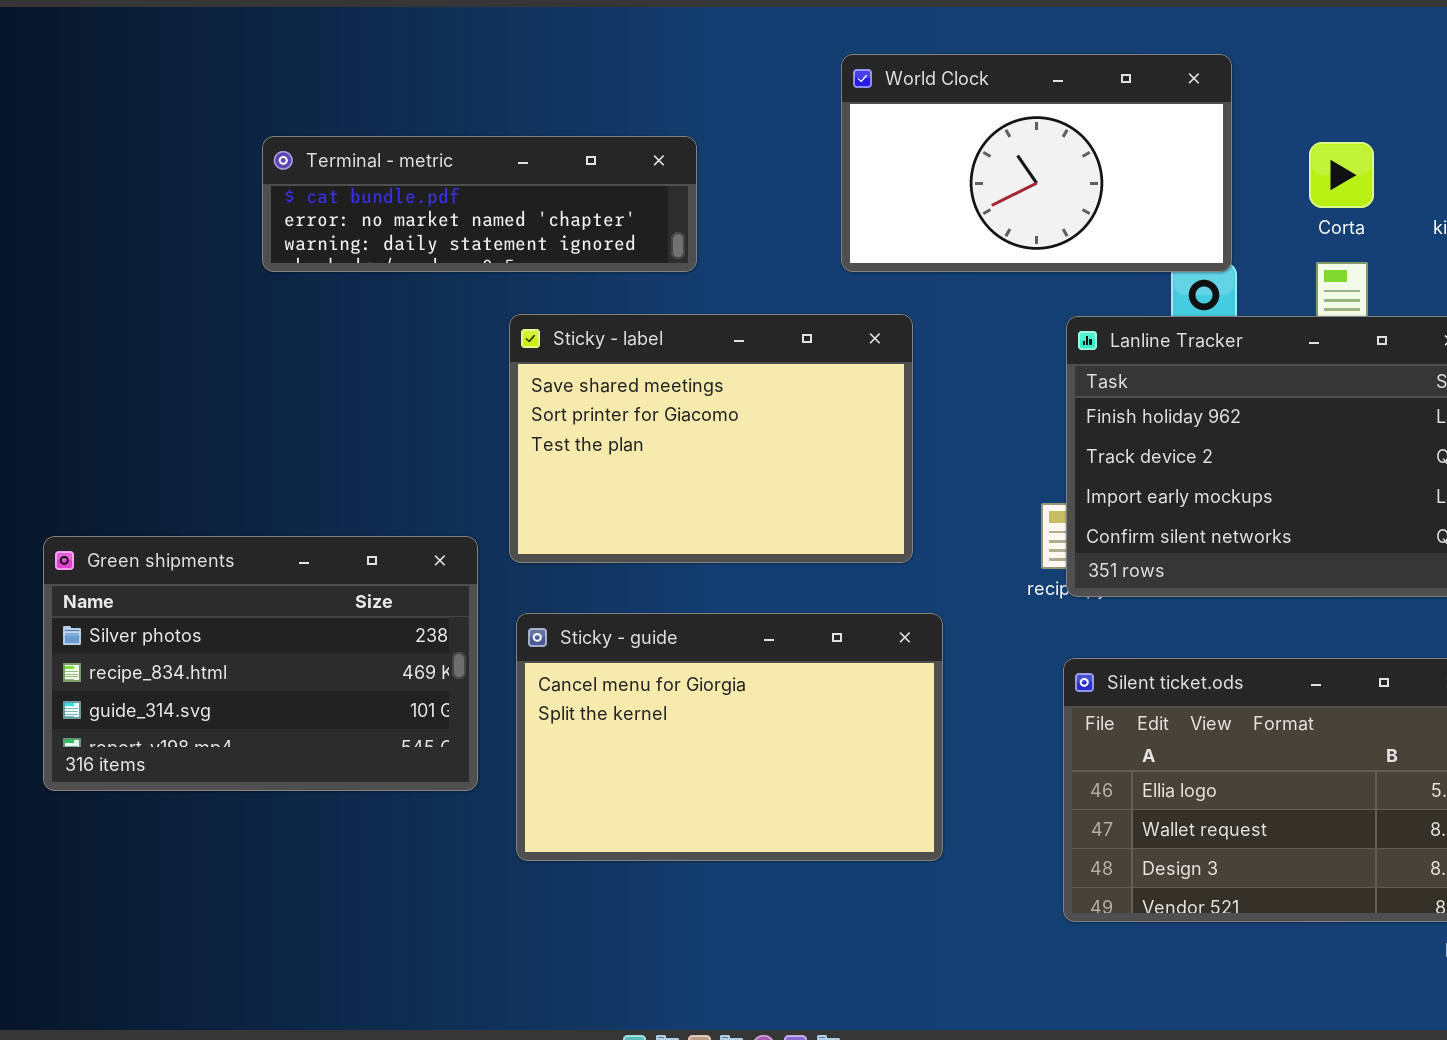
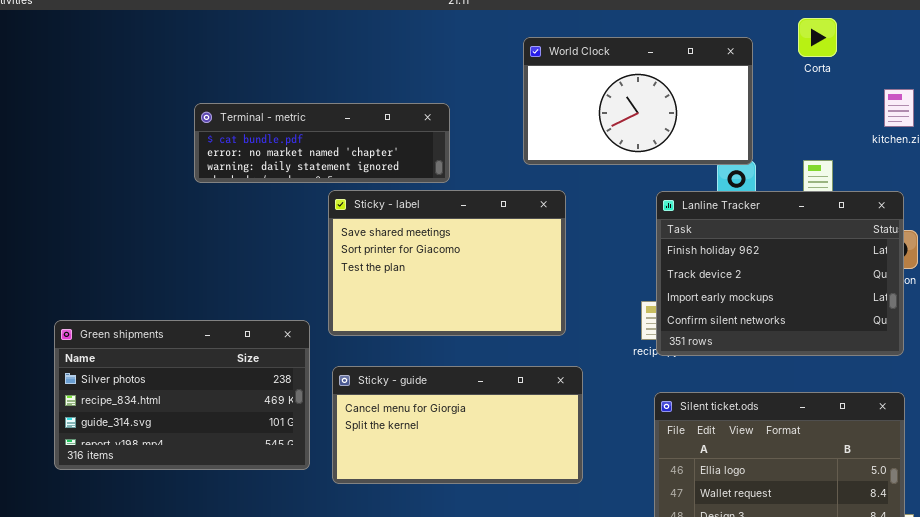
Terminal - metric: [262,136,697,272] -> [194,103,450,183], moved
Corta: [1309,142,1374,208] -> [798,18,837,57], moved
Sticky - guide: [516,613,943,861] -> [332,366,583,484], resized

